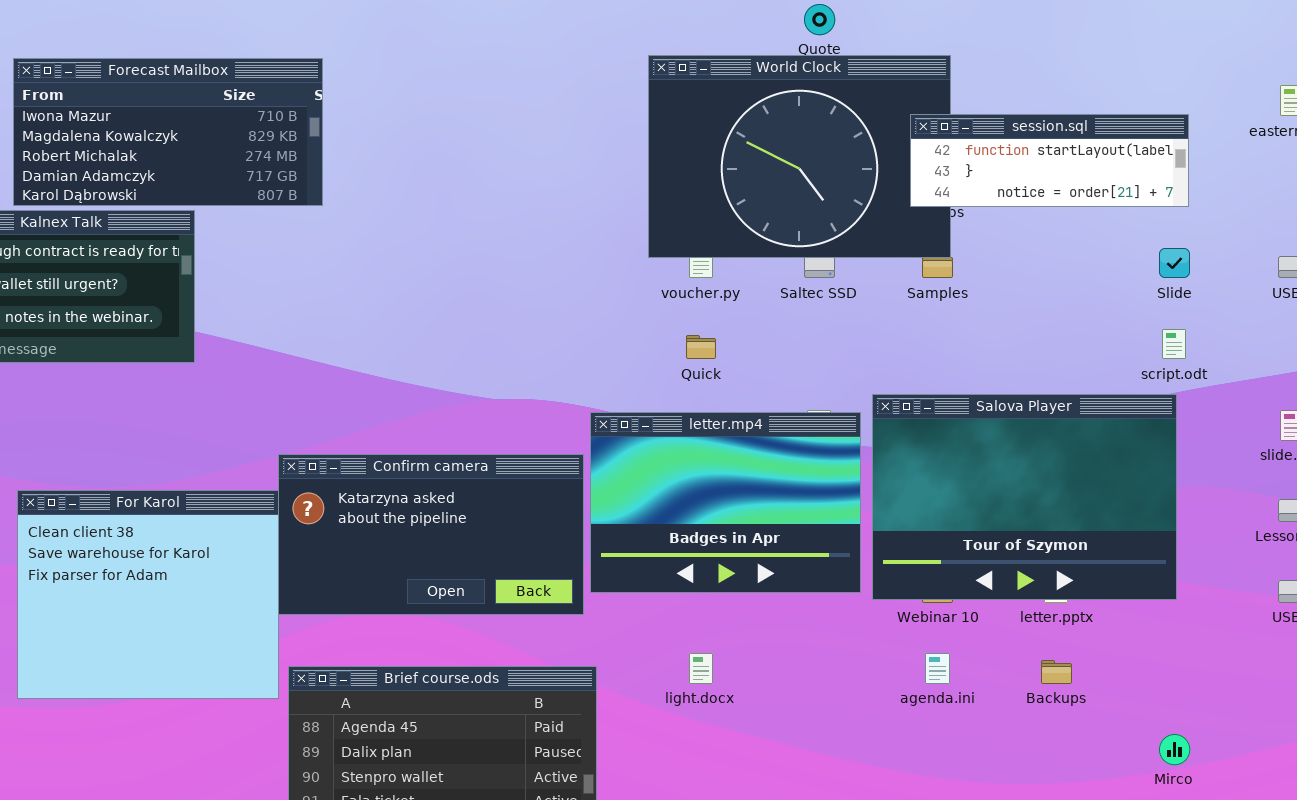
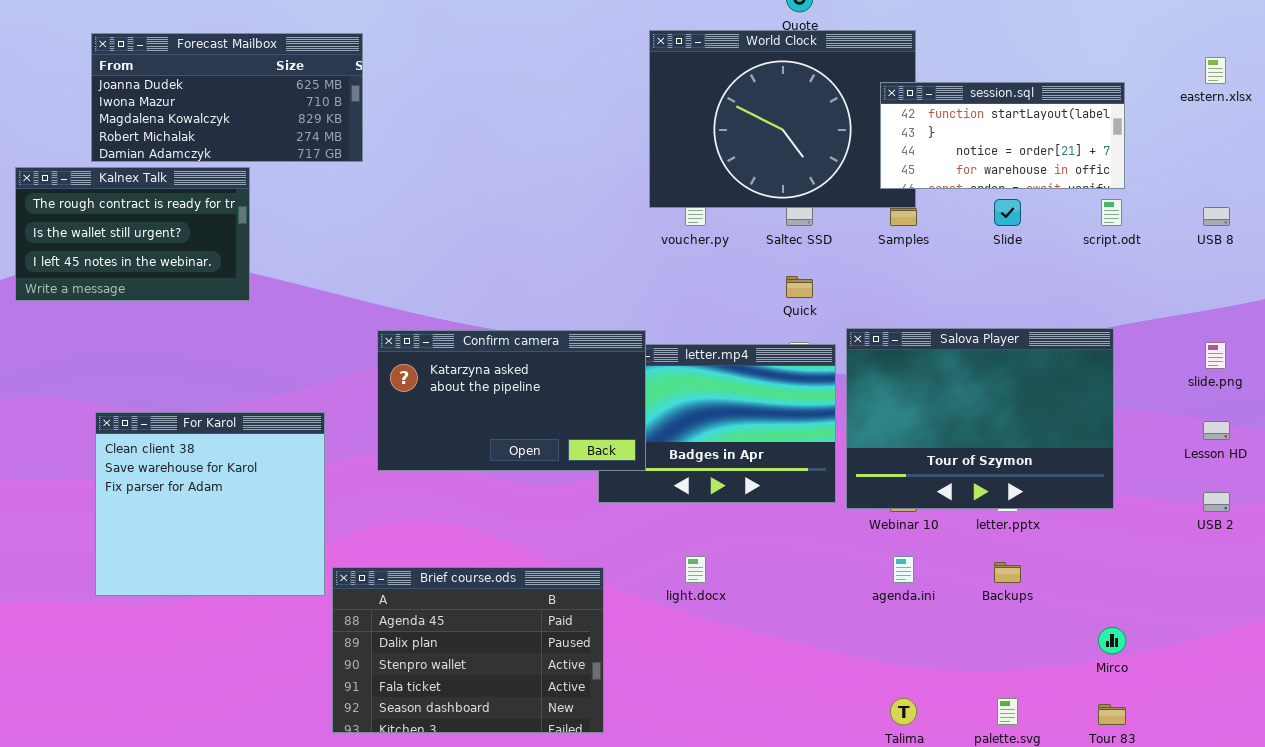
Forecast Mailbox: [13,58,323,206] -> [91,33,363,162], scrolled up 1 row
session.sql: [910,114,1189,207] -> [880,82,1125,189], resized
Slide: [1159,248,1190,278] -> [994,199,1021,226], moved
script.odt: [1162,329,1186,359] -> [1101,199,1122,226], moved
Quick: [686,335,716,359] -> [786,276,813,298], moved
Confirm camera: [278,454,584,615] -> [377,330,646,471], moved

